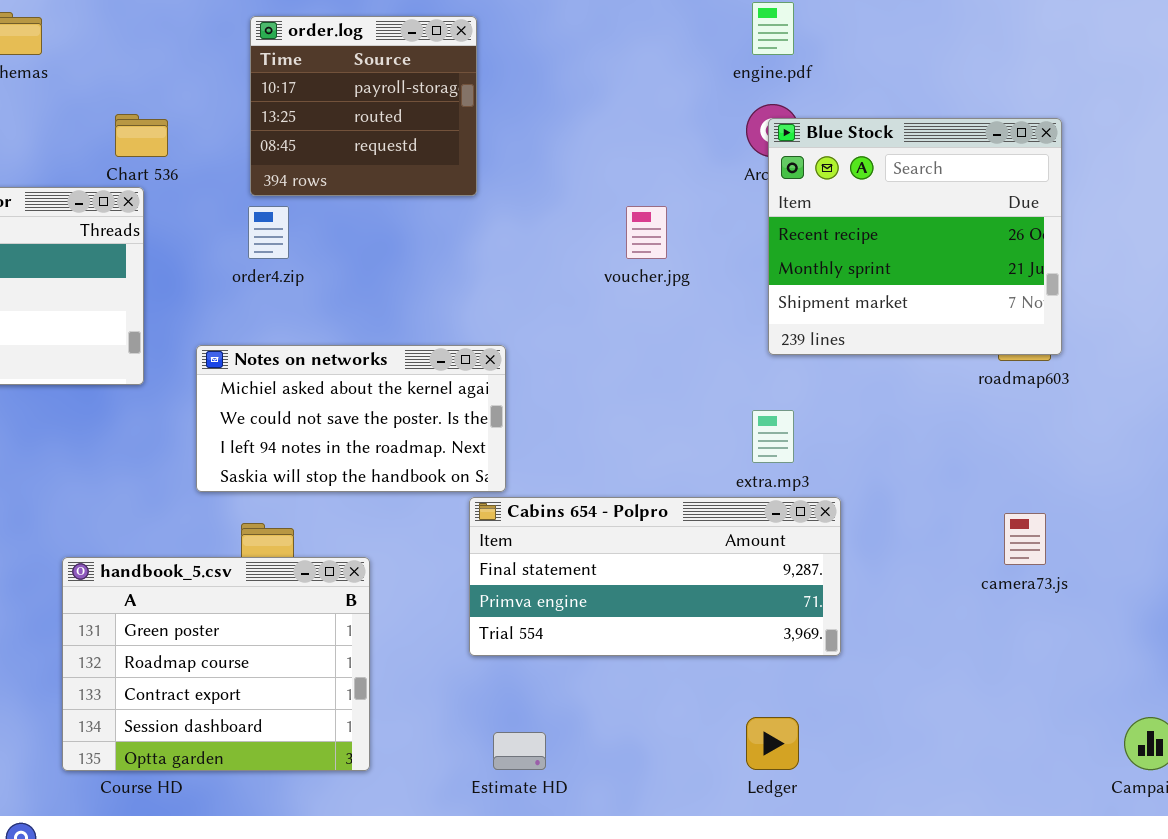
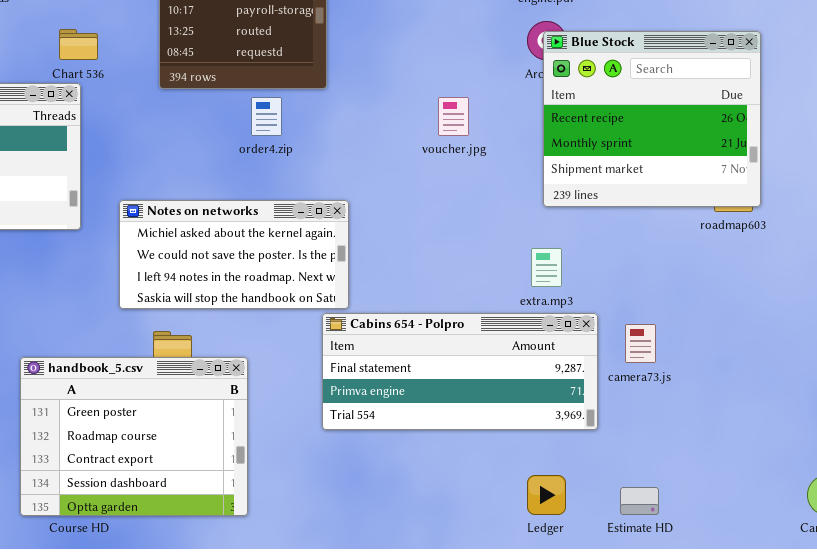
order4.zip: [248,206,289,259] -> [251,97,282,136], moved
camera73.js: [1004,513,1046,565] -> [625,324,656,363], moved
Estimate HD: [493,732,546,770] -> [620,487,659,515], moved

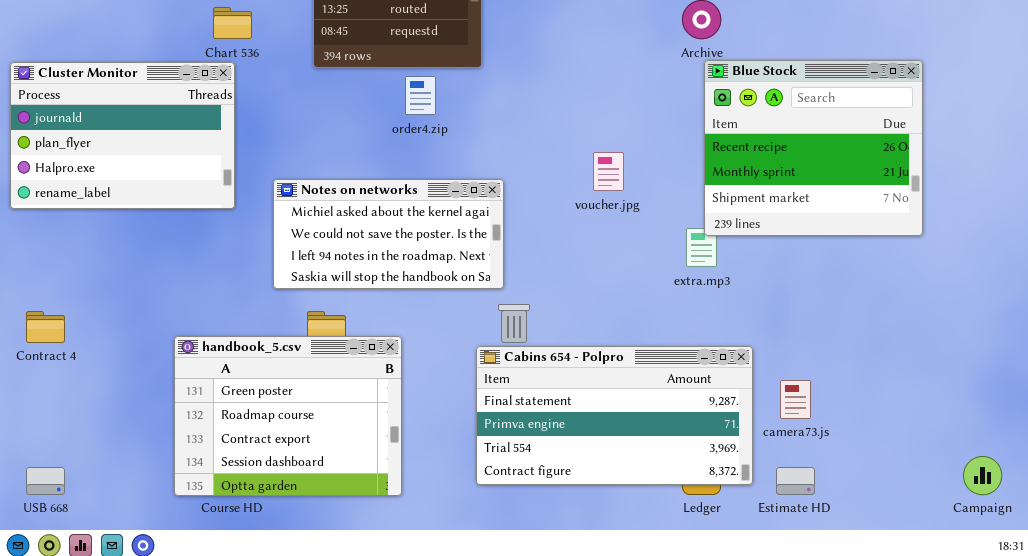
Blue Stock: [543,31,761,207] -> [704,60,923,236], moved
voucher.jpg: [438,97,469,136] -> [593,152,624,191], moved
Cabins 654 - Polpro: [322,313,598,430] -> [476,346,753,485], moved, resized
camera73.js: [625,324,656,363] -> [780,380,811,419], moved

